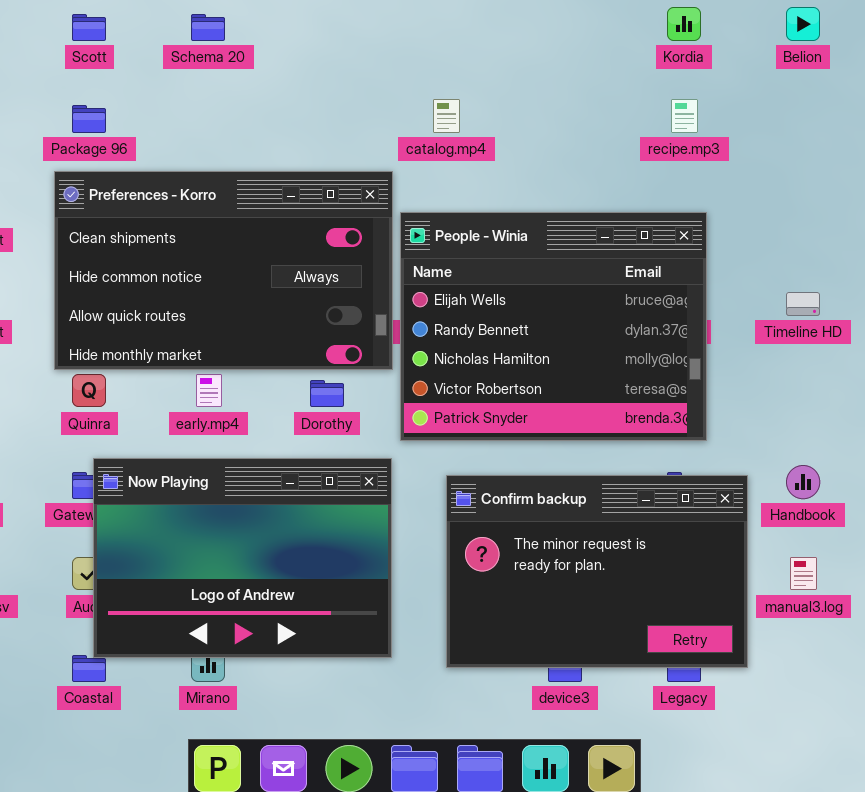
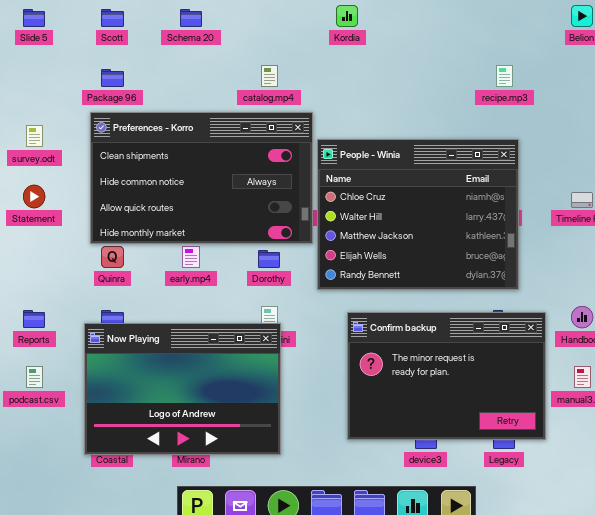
Kordia: [667,7,701,41] -> [336,5,358,27], moved
catalog.mp4: [433,99,460,133] -> [261,65,278,87], moved
People - Winia: [400,212,707,441] -> [317,139,519,290], scrolled up 3 rows
Now Playing: [93,458,392,658] -> [84,323,281,455], moved

